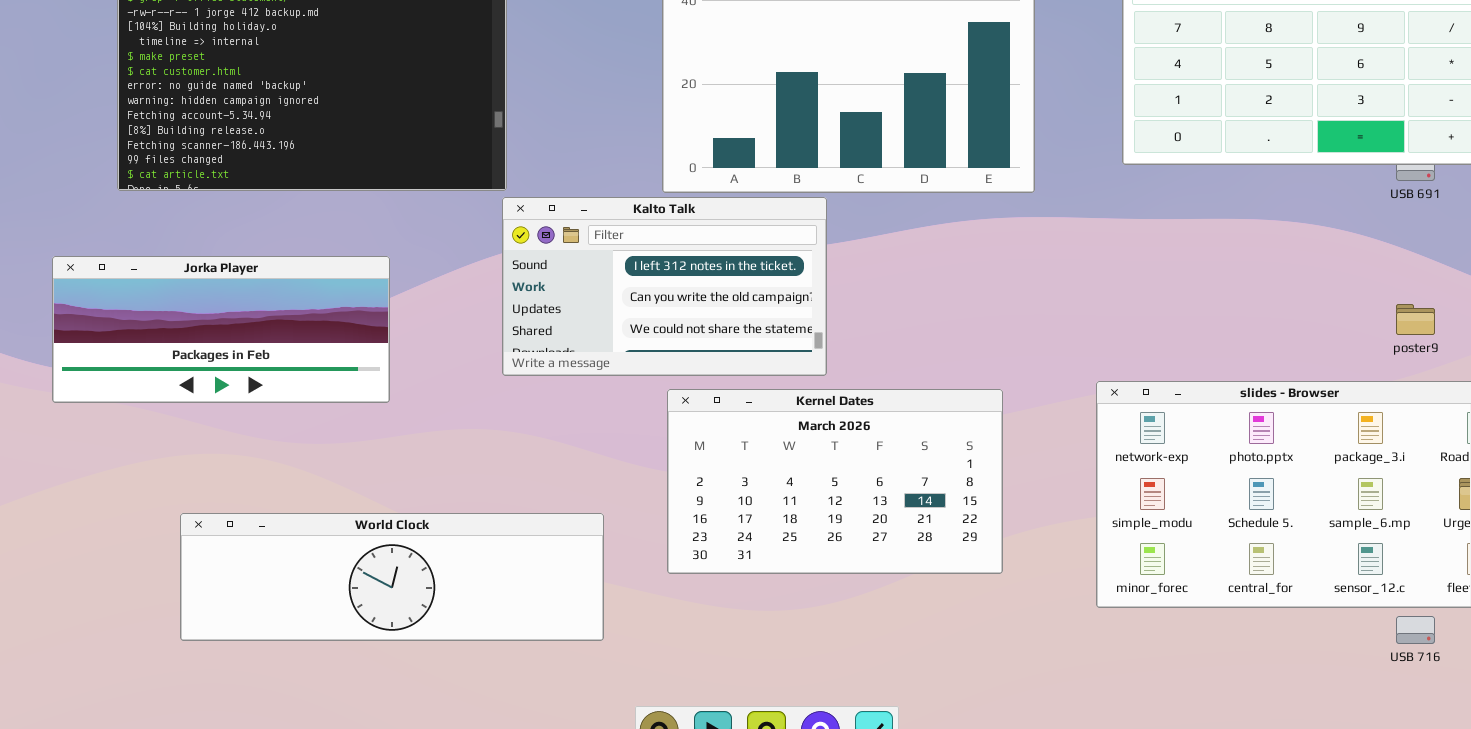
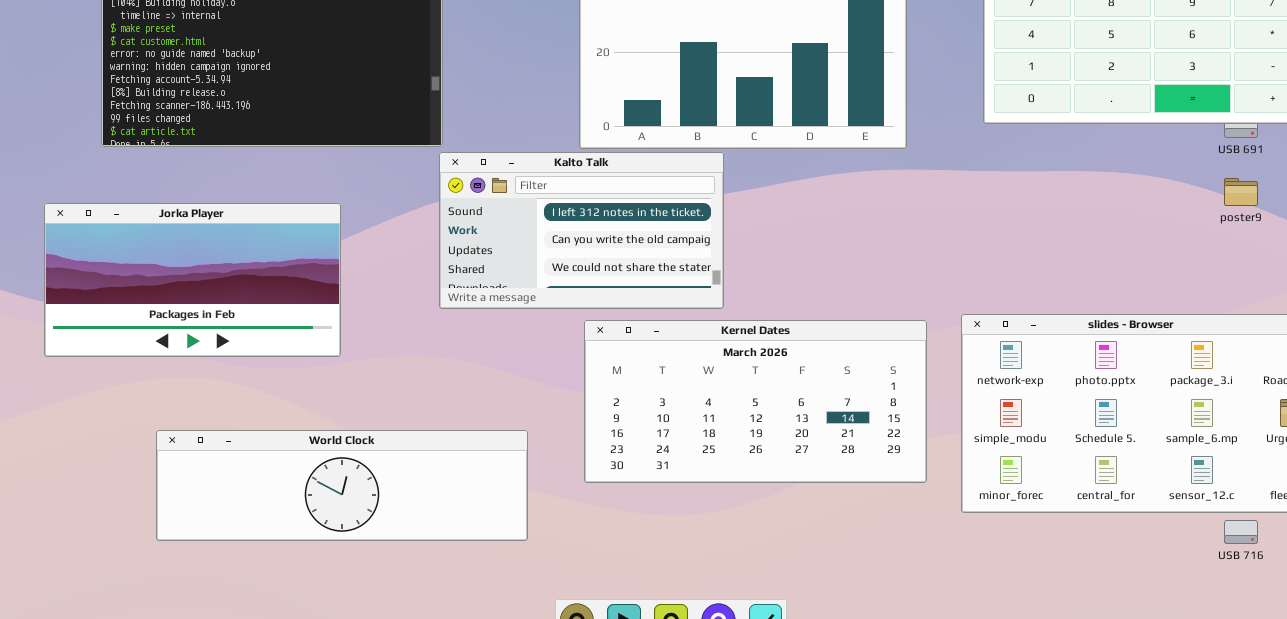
Jorka Player: [52,256,390,403] -> [44,203,341,357], resized
poster9: [1396,304,1435,335] -> [1224,178,1258,206], moved
Kernel Dates: [667,389,1003,574] -> [584,320,927,483], resized

